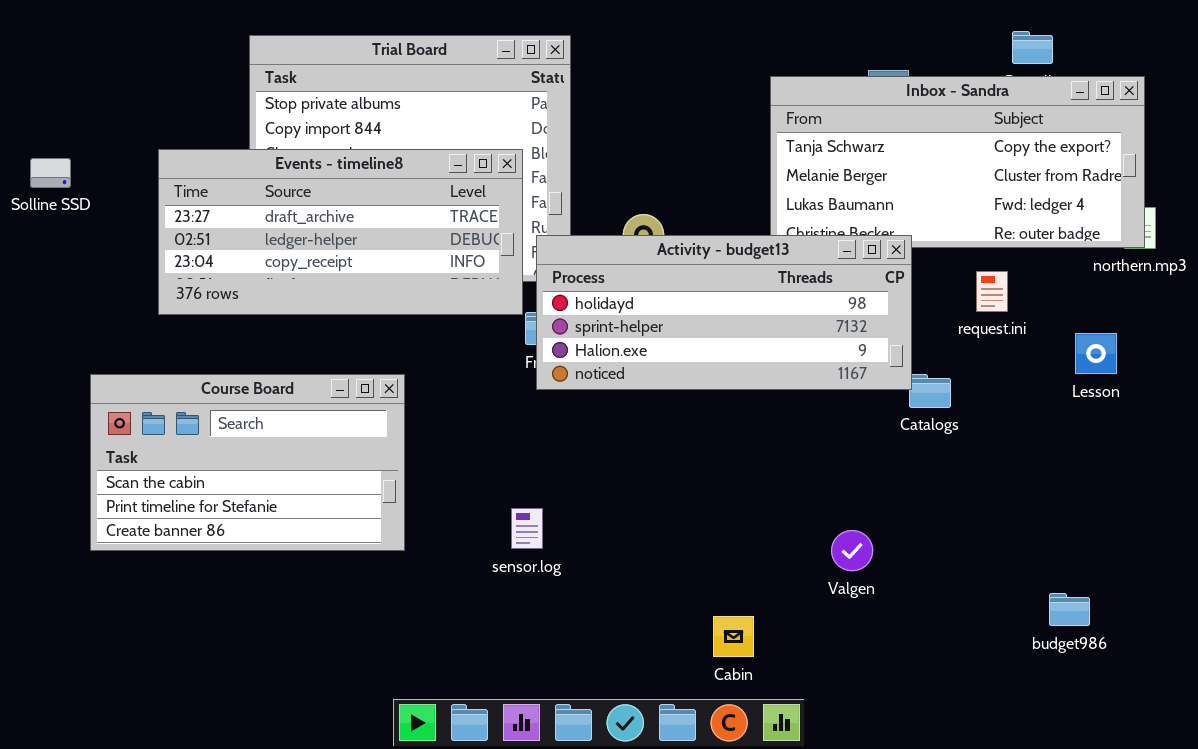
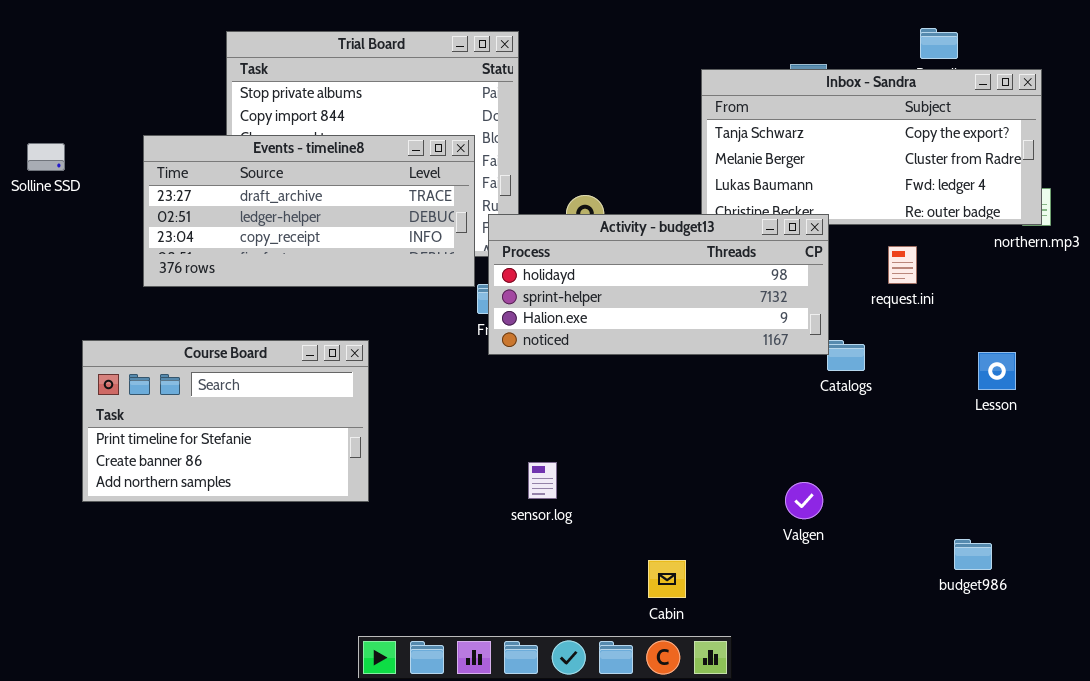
Lesson: [1075,333,1117,374] -> [978,352,1016,390], moved
Course Board: [90,374,405,551] -> [82,340,369,502], scrolled down 1 row
sensor.log: [511,508,543,549] -> [528,462,557,499], moved
Valgen: [831,530,873,571] -> [785,482,823,519], moved

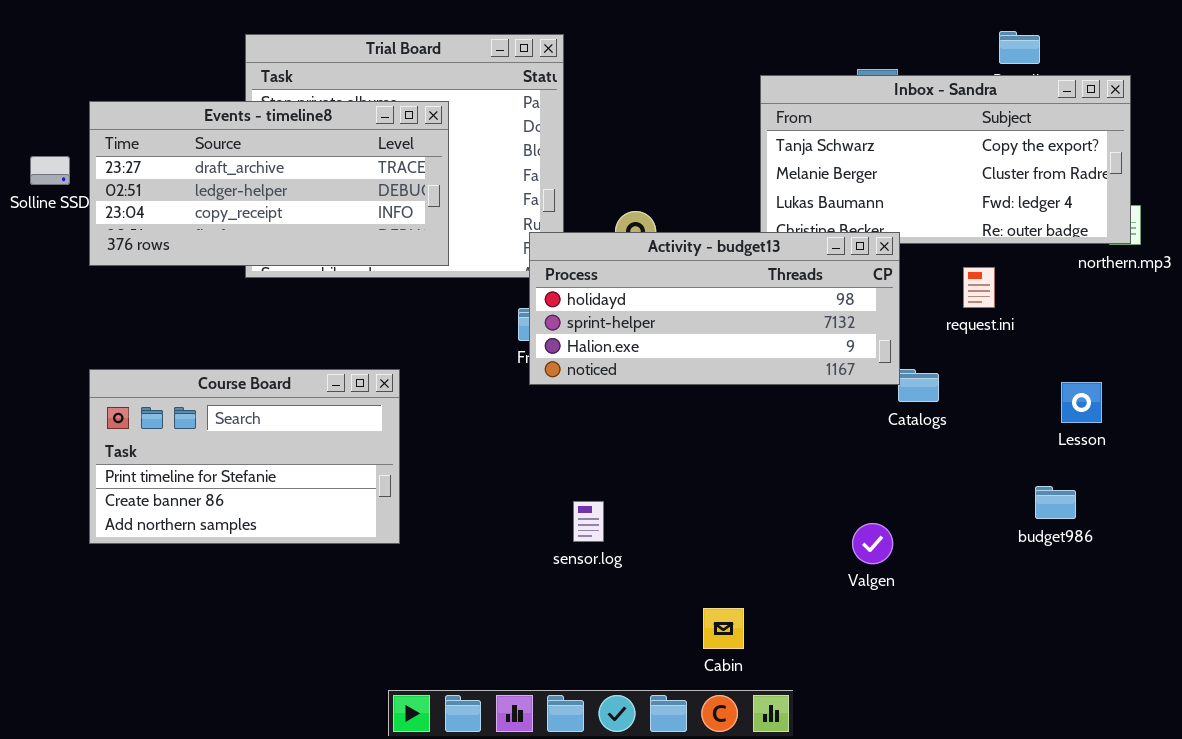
Events - timeline8: [143,135,475,287] -> [89,101,449,266], moved
budget986: [954,539,992,570] -> [1035,486,1076,519], moved

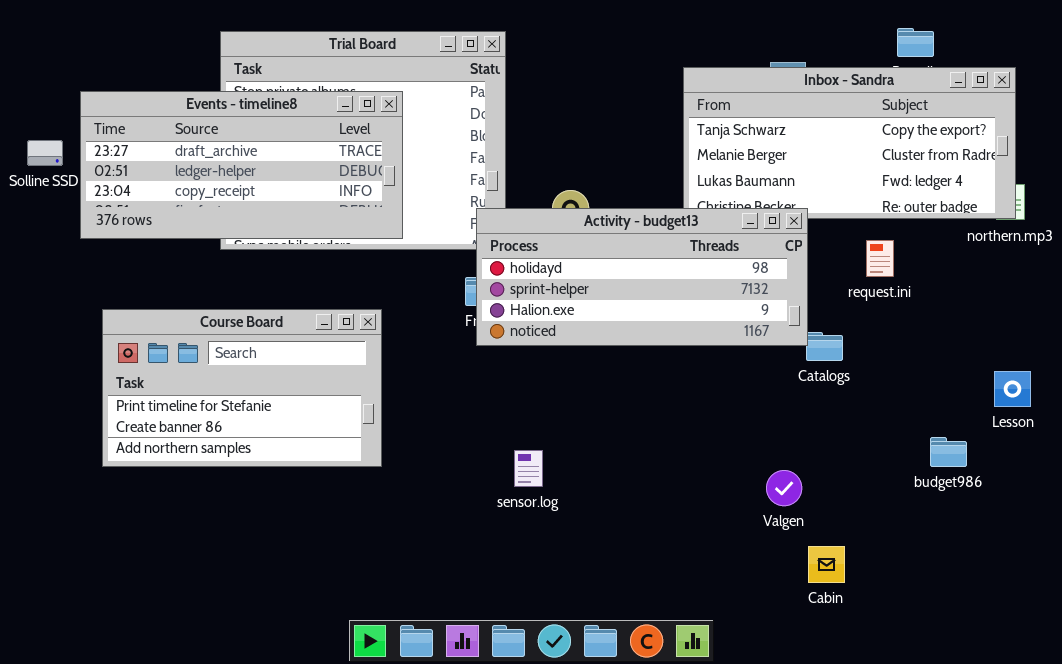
Course Board: [89,369,400,544] -> [102,309,382,467], moved
Lesson: [1061,382,1102,423] -> [994,371,1031,407], moved
Cabin: [703,608,744,649] -> [808,546,845,583], moved

